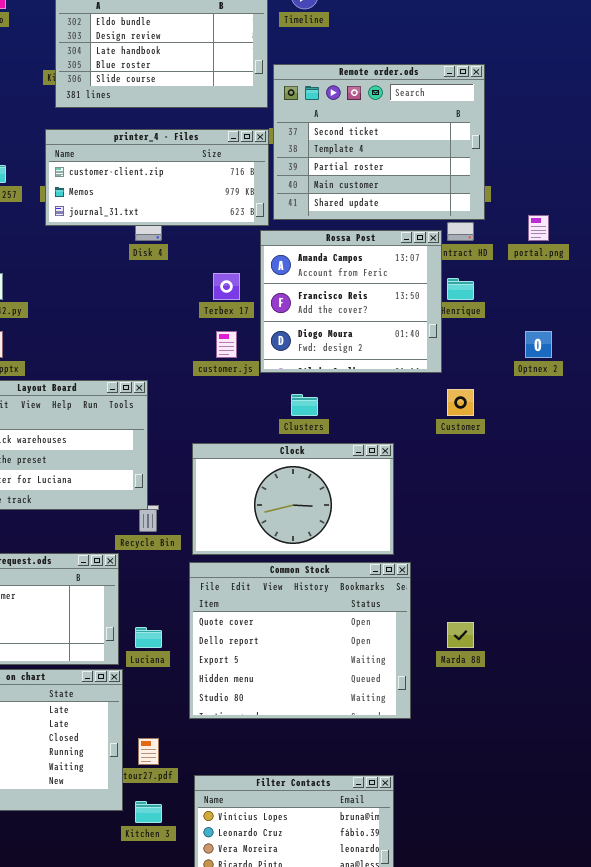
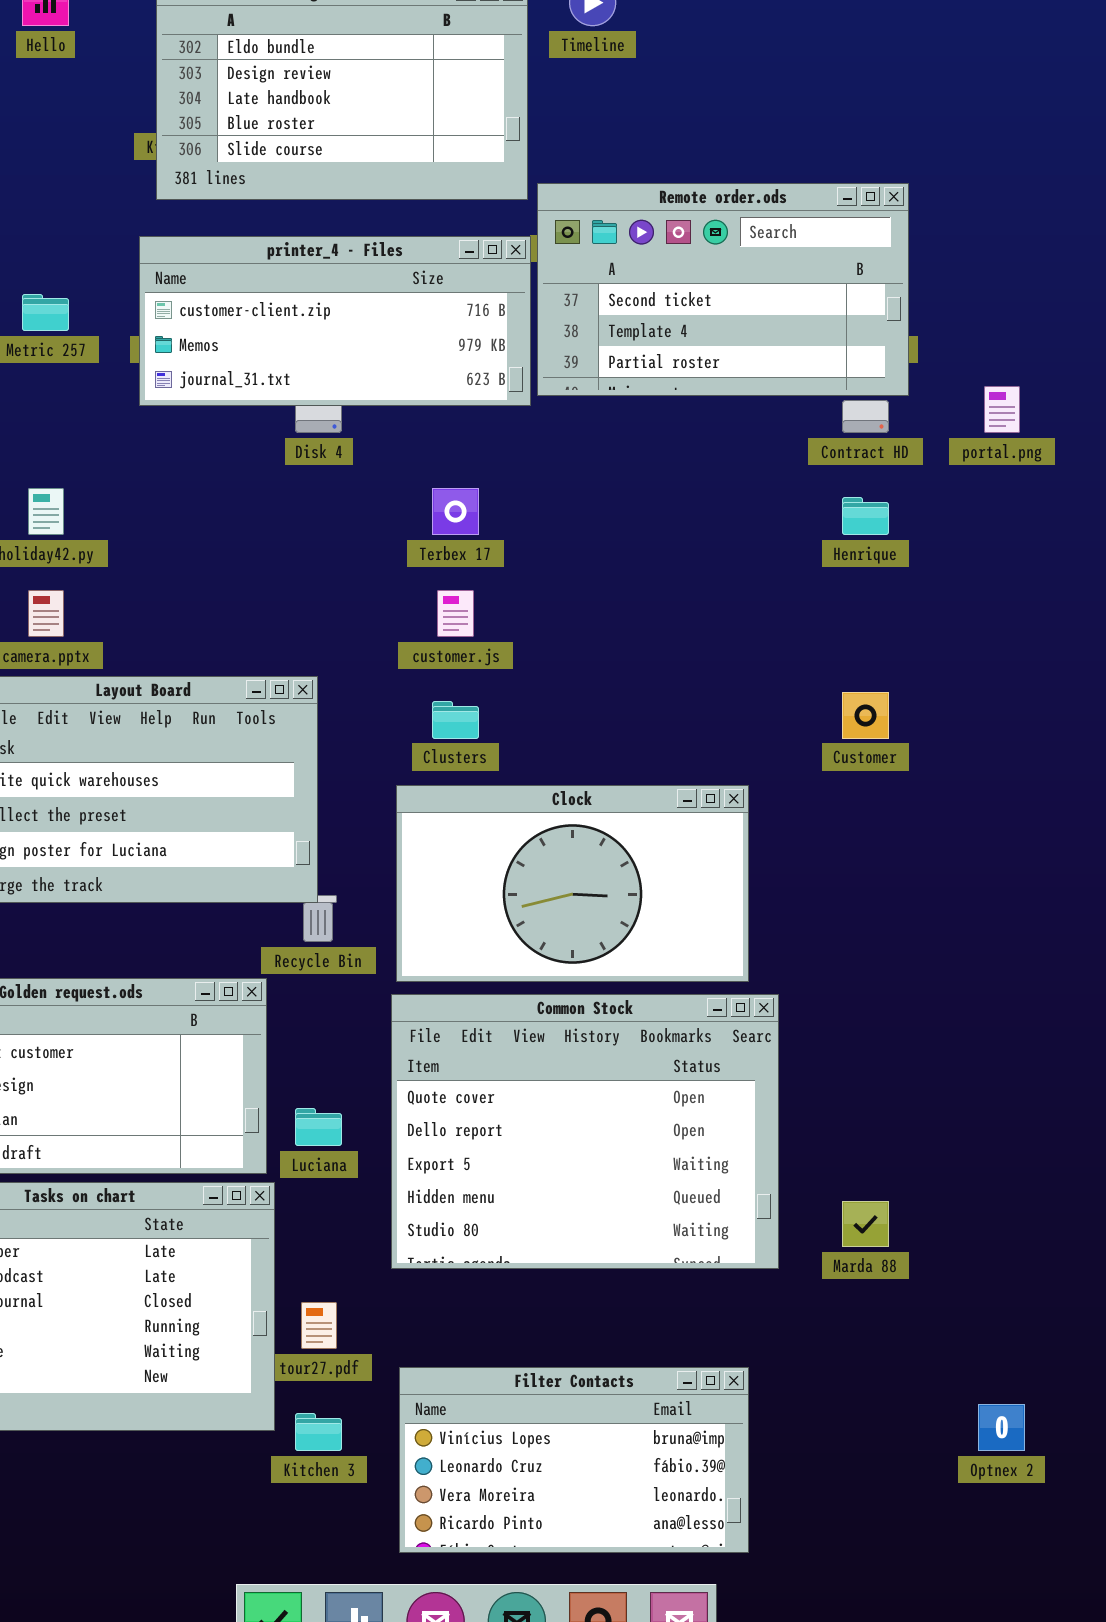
Remote order.ods: [273,64,485,220] -> [537,183,909,396], resized
Rossa Post: [260,230,442,373] -> none, closed
Optnex 2: [525,331,552,358] -> [978,1404,1025,1451], moved
Clusters: [291,394,318,416] -> [432,701,479,739], moved
Marda 88: [447,622,474,648] -> [842,1201,889,1247], moved

